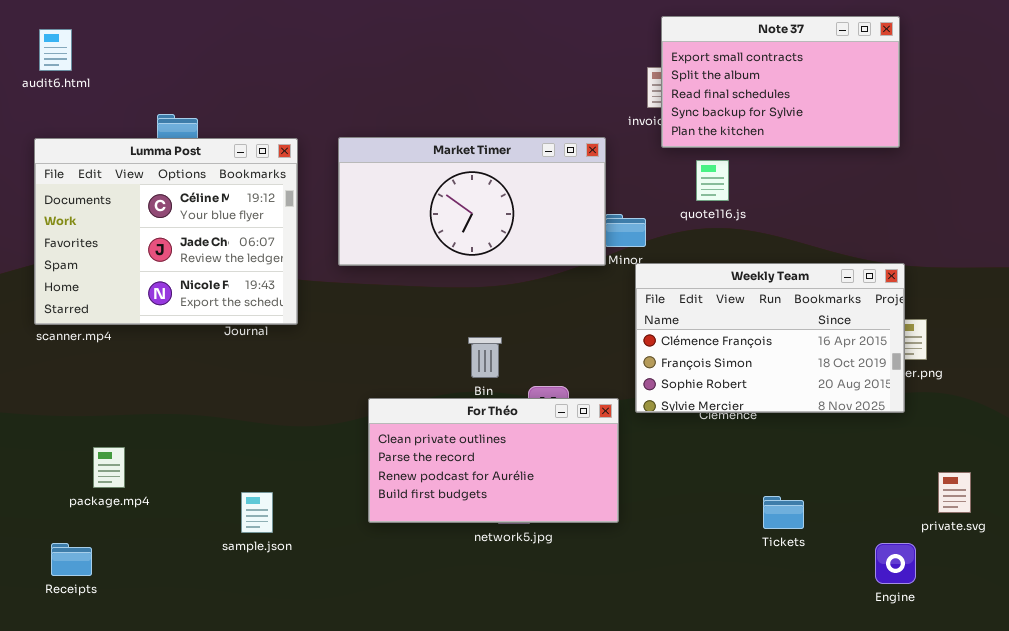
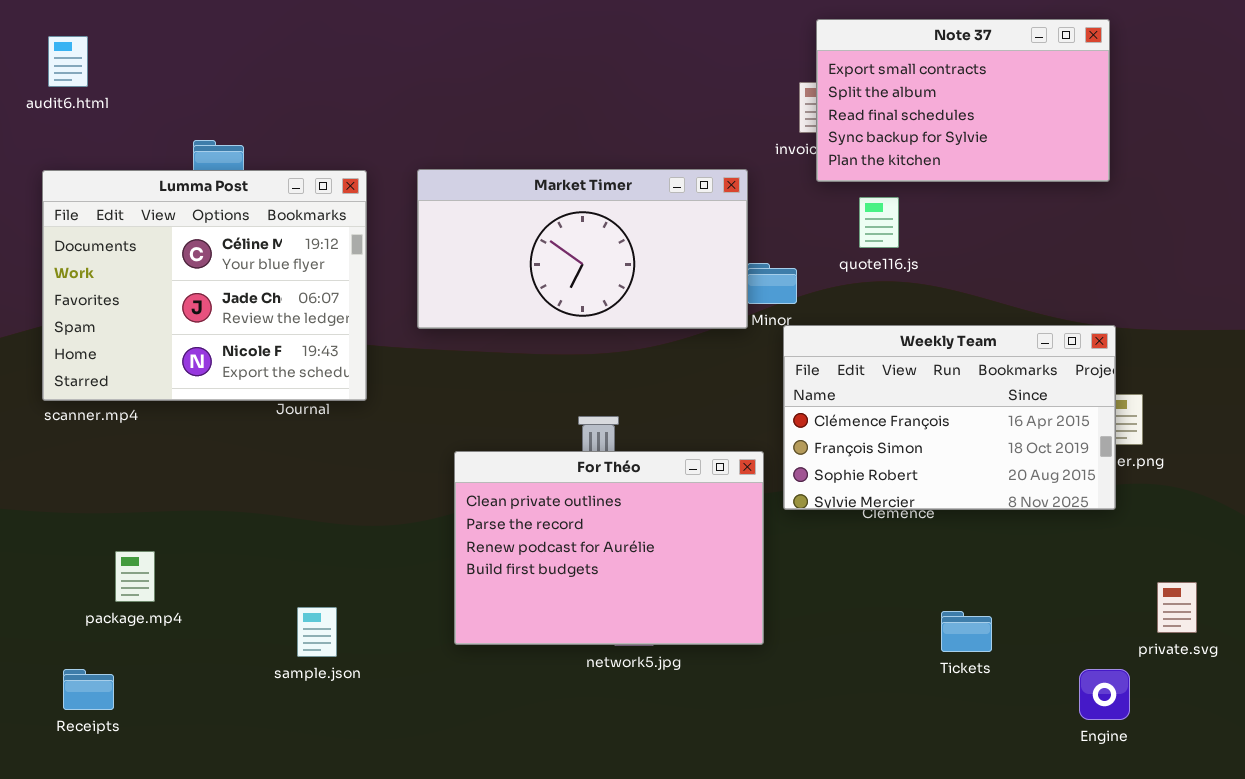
For Théo: [368,398,619,523] -> [454,451,764,645], resized

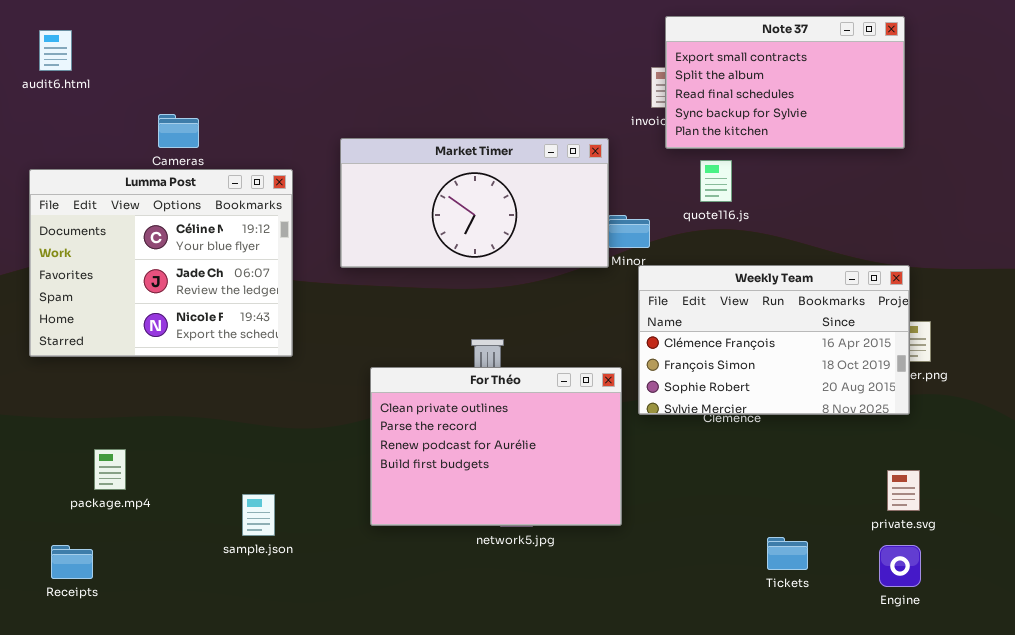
Lumma Post: [42,170,367,401] -> [29,169,293,357], moved
private.svg: [1157,582,1197,633] -> [887,470,920,511], moved
Tickets: [941,611,992,652] -> [767,537,808,570], moved

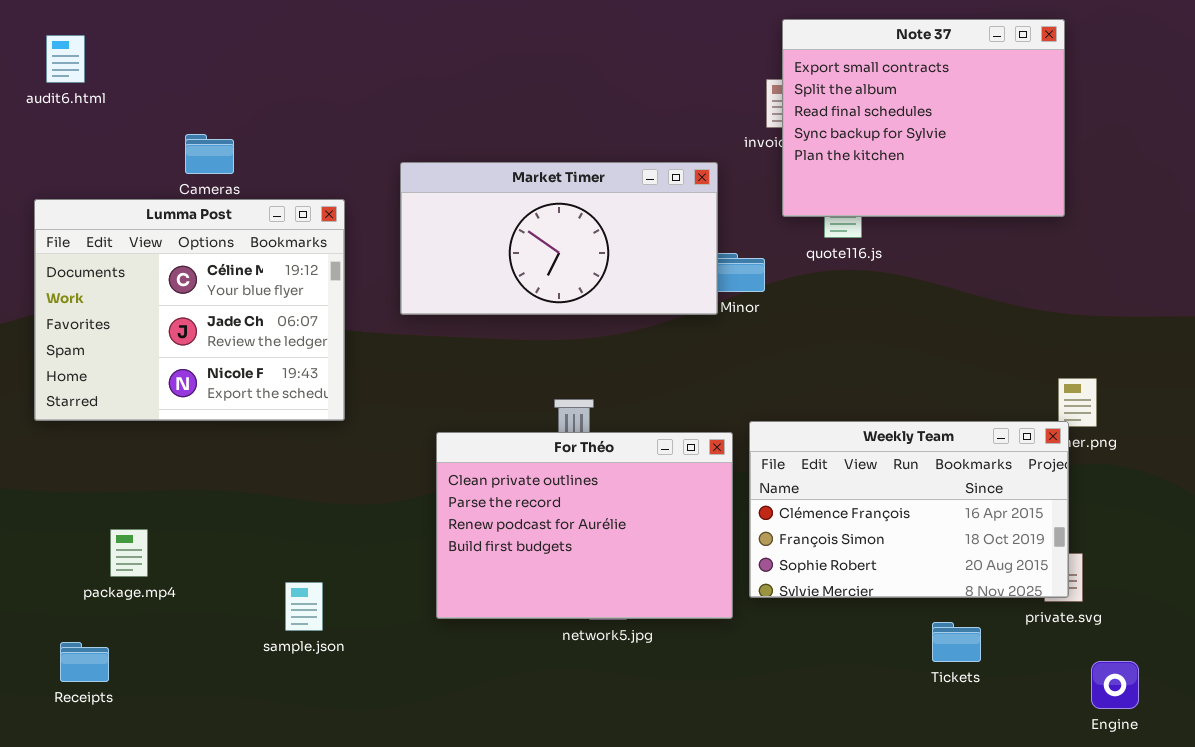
Note 37: [665,16,905,149] -> [782,19,1065,217], resized
Weekly Team: [638,265,910,415] -> [749,421,1069,598], moved
Tickets: [767,537,808,570] -> [932,622,981,662], moved
Engine: [879,545,921,587] -> [1091,661,1139,709], moved

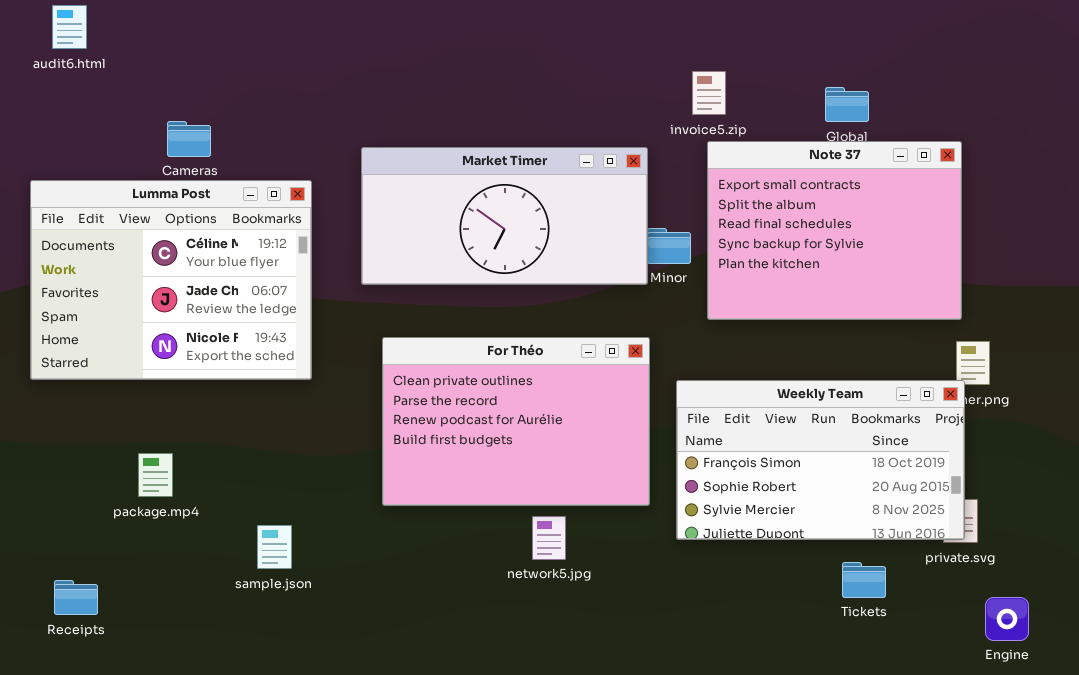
Note 37: [782,19,1065,217] -> [707,141,962,320], moved
audit6.html: [46,35,85,83] -> [52,5,87,49], moved
Weekly Team: [749,421,1069,598] -> [676,380,965,540], scrolled down 1 row
For Théo: [436,432,733,619] -> [382,337,650,506], moved
package.mp4: [110,529,148,577] -> [138,453,173,497], moved

